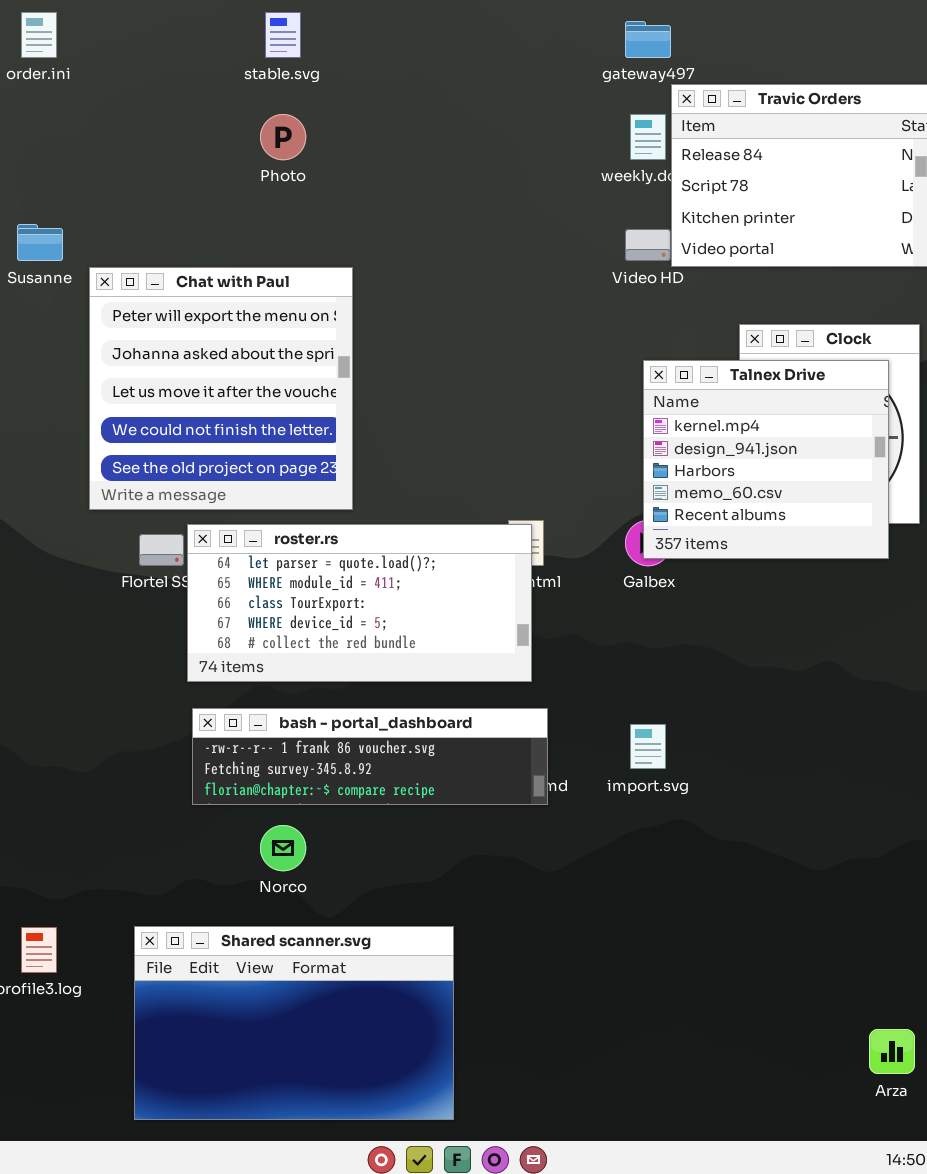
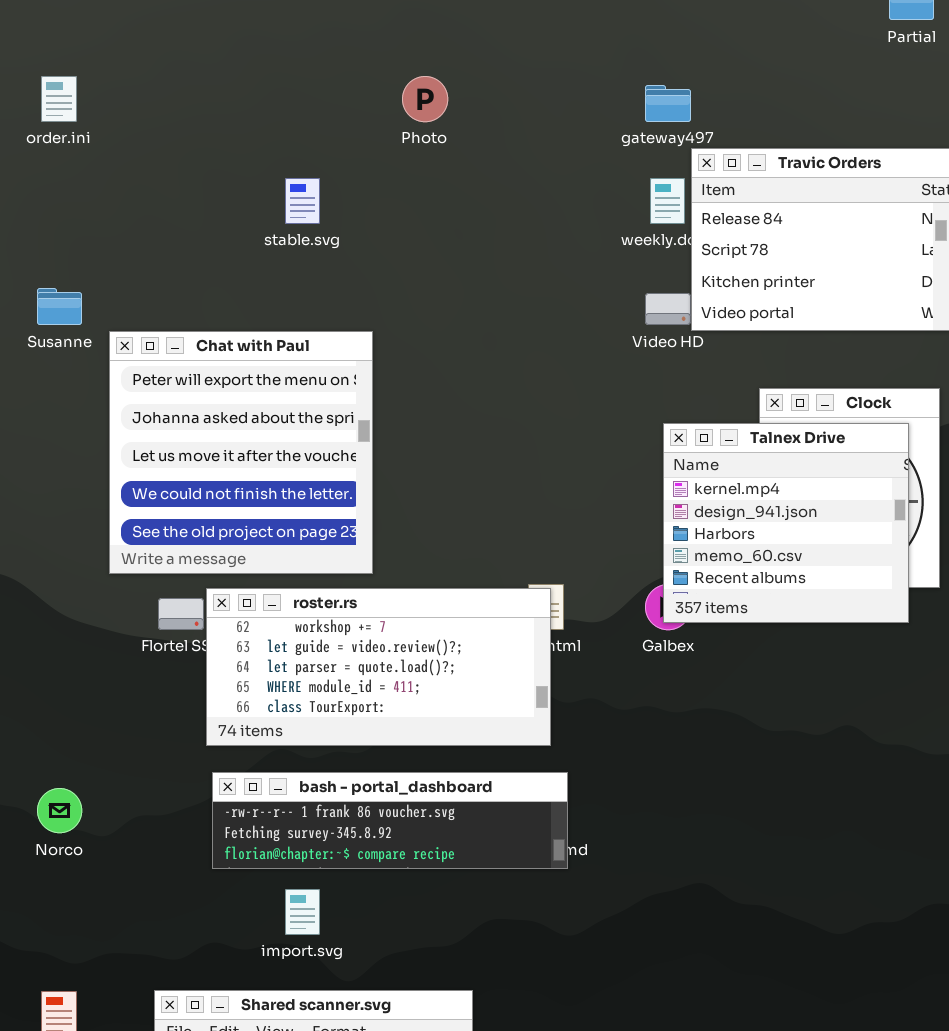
stable.svg: [265,12,301,58] -> [285,178,320,224], moved
Photo: [260,114,306,160] -> [402,76,448,122], moved
roster.rs: [187,524,532,682] -> [206,588,551,746], scrolled up 2 rows
import.svg: [630,724,666,769] -> [285,889,320,935], moved
Norco: [260,825,306,871] -> [37,788,82,833], moved

